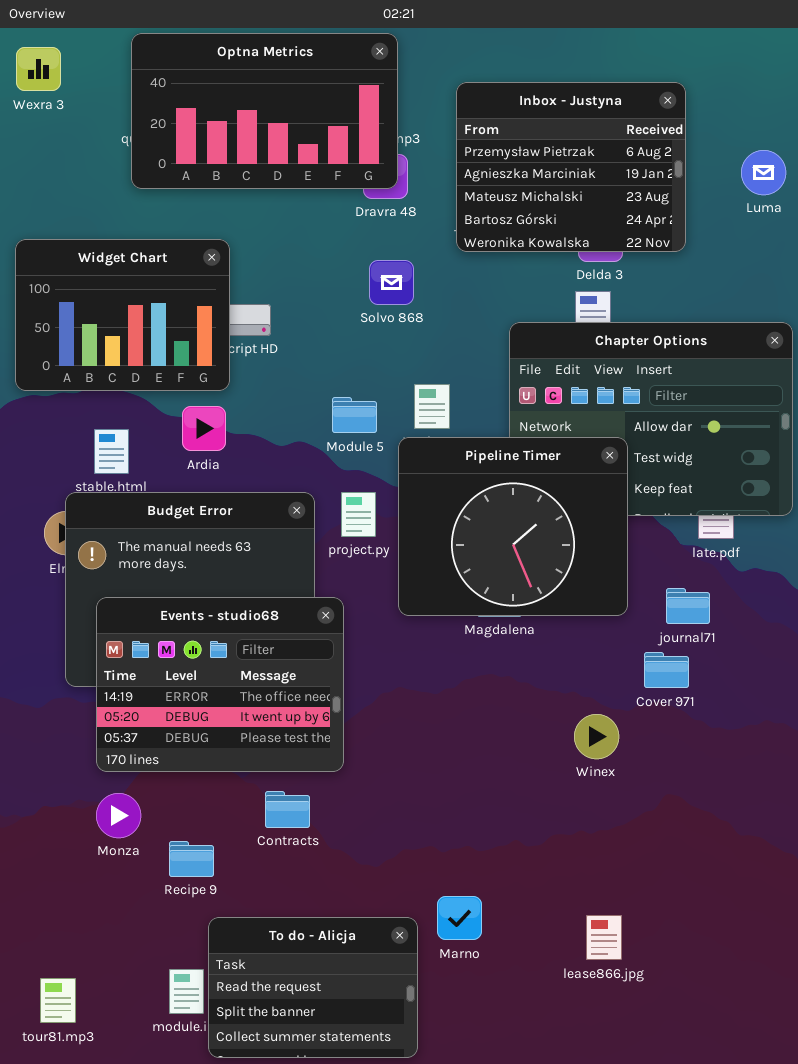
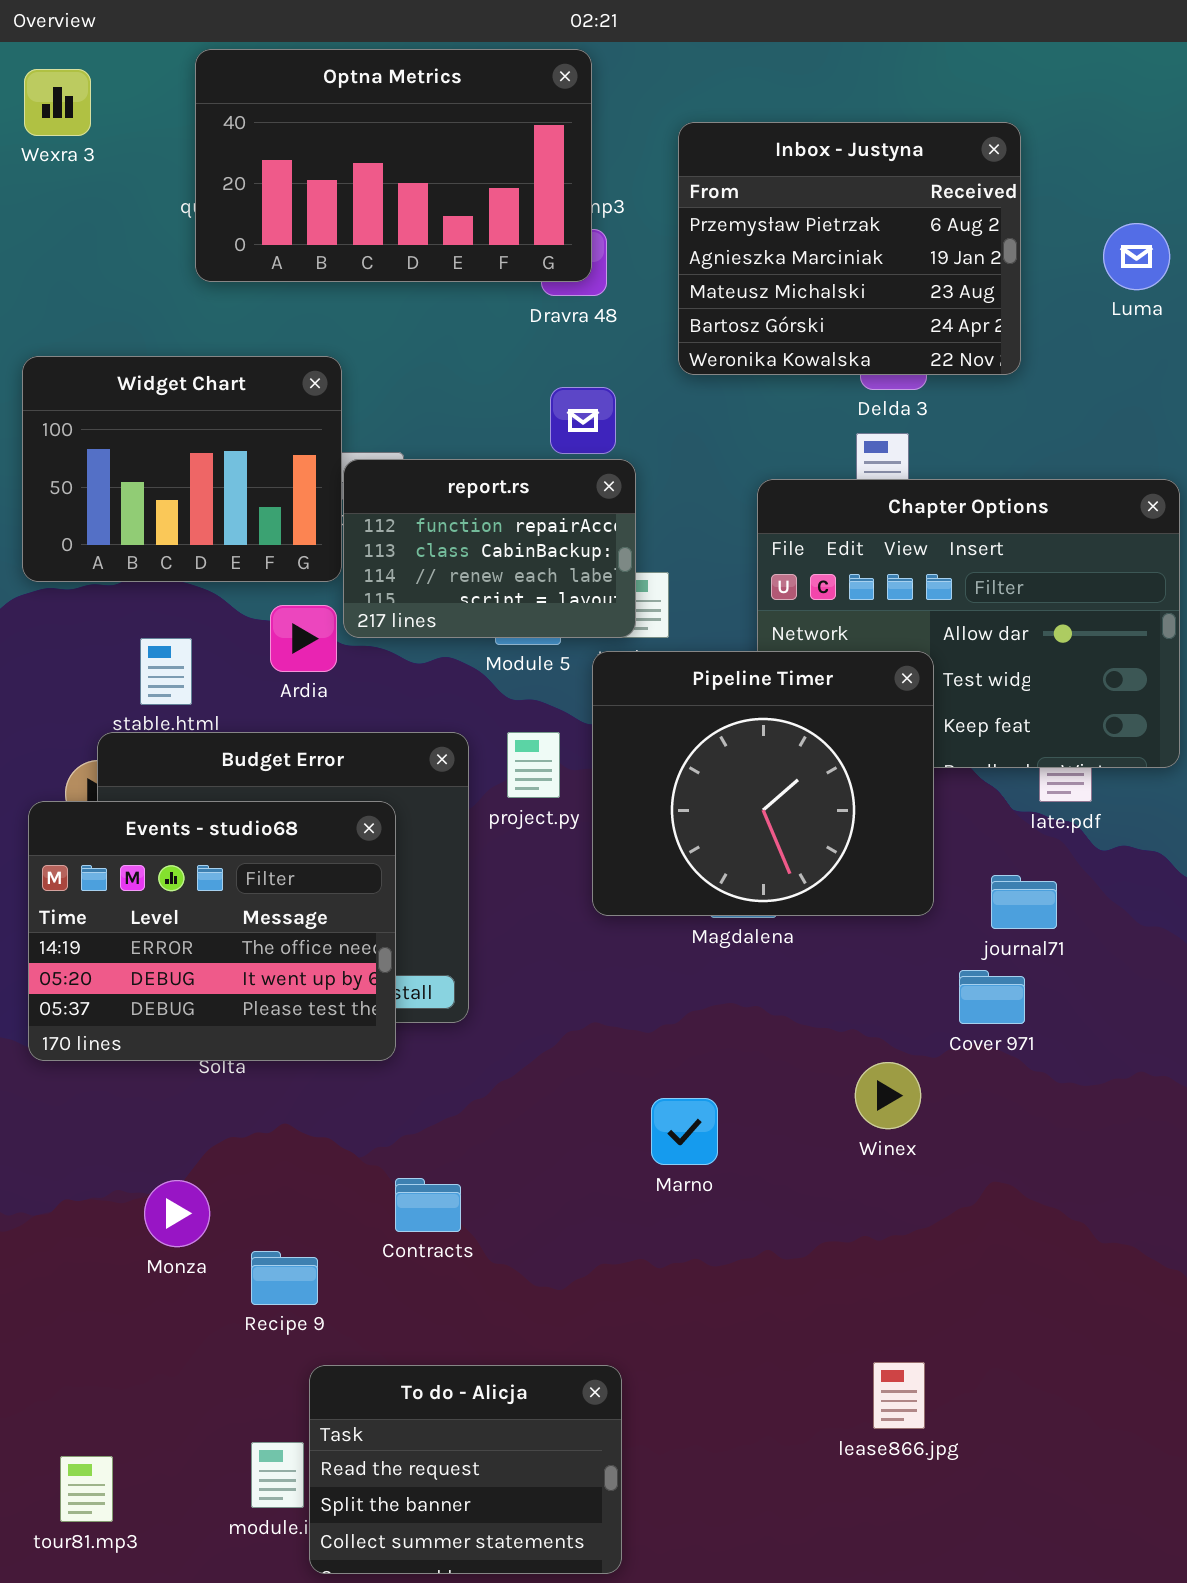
report.rs: none -> [343,459,636,638], opened
Events - studio68: [96,597,344,772] -> [28,801,396,1061], moved
Marno: [437,896,482,940] -> [651,1098,718,1165], moved

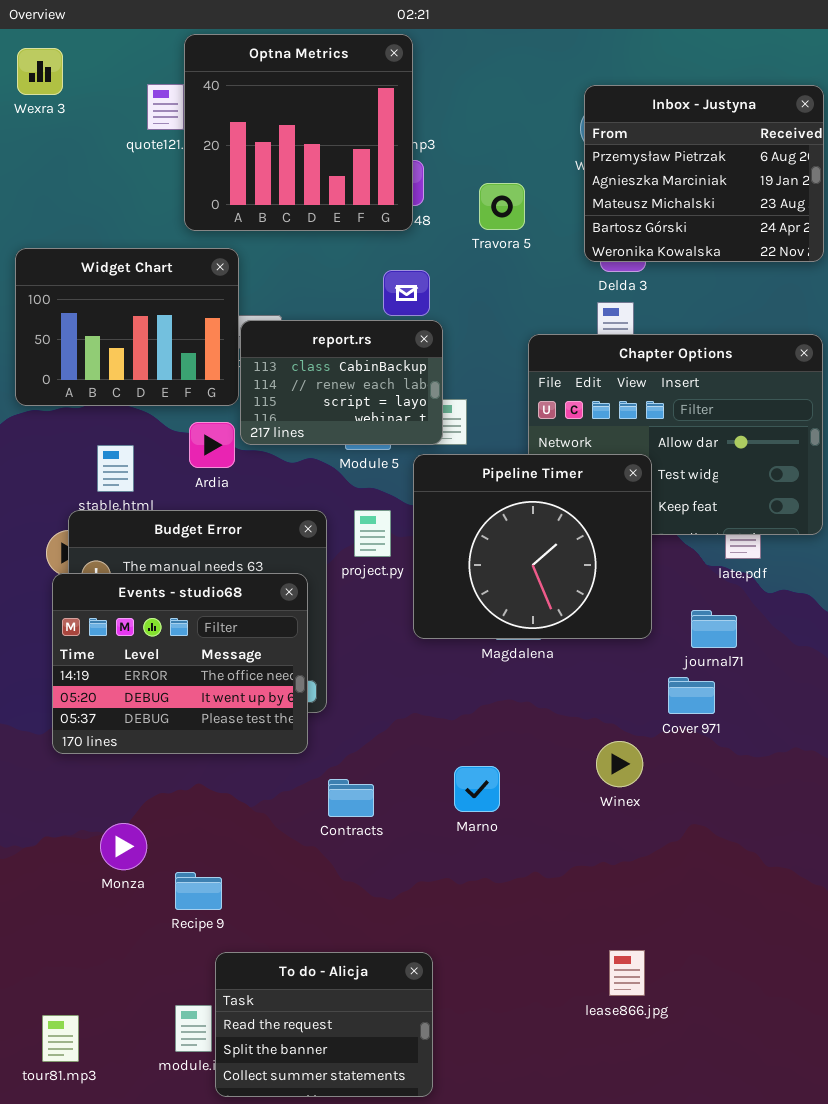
Optna Metrics: [195,49,592,282] -> [184,34,413,231], resized
Inbox - Justyna: [678,122,1021,375] -> [584,85,824,262], moved
report.rs: [343,459,636,638] -> [240,320,443,445], scrolled down 1 row
Events - studio68: [28,801,396,1061] -> [52,573,308,754], moved
Contracts: [395,1178,461,1232] -> [328,779,374,817], moved

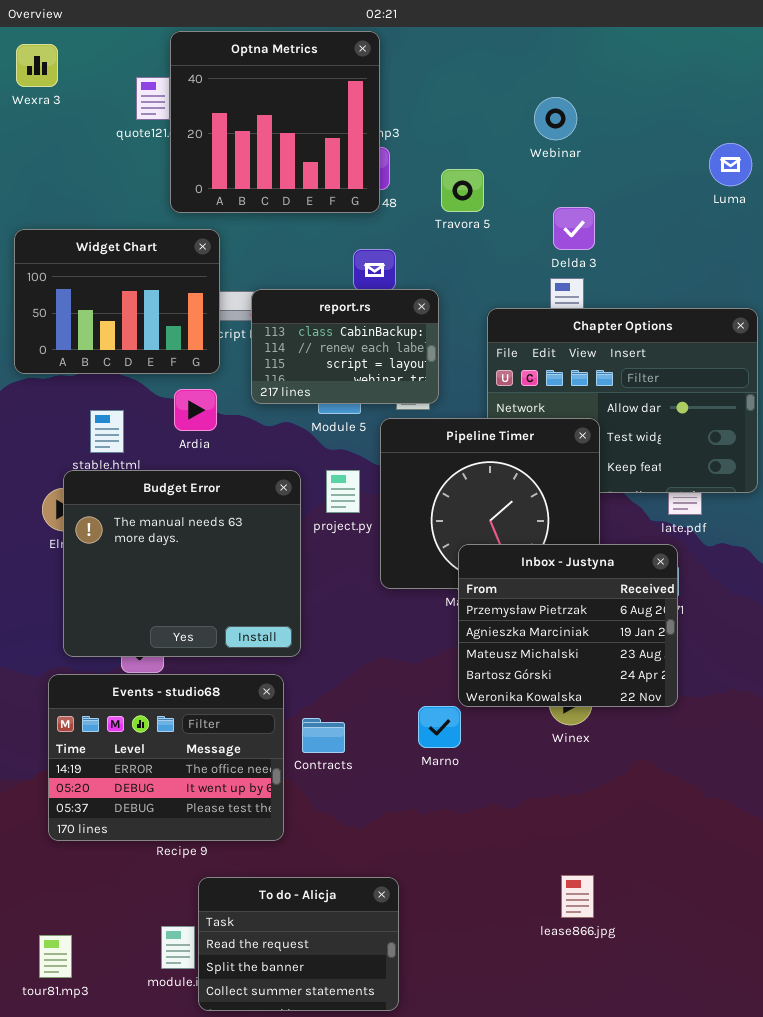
Inbox - Justyna: [584,85,824,262] -> [458,544,678,707], moved
report.rs: [240,320,443,445] -> [251,289,439,404], moved
Events - studio68: [52,573,308,754] -> [48,674,284,841], moved

